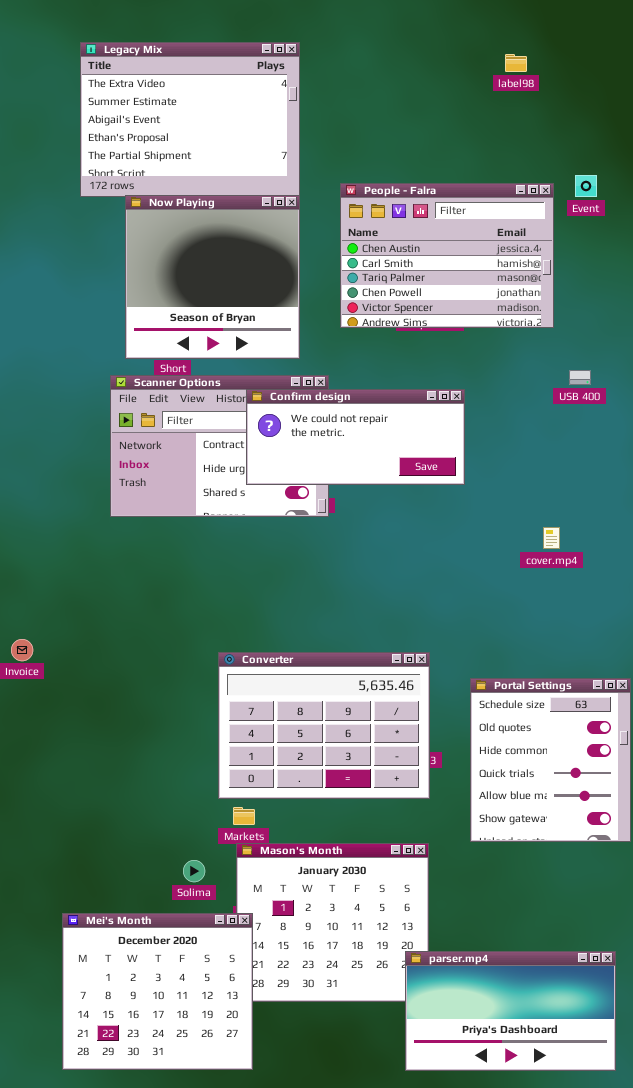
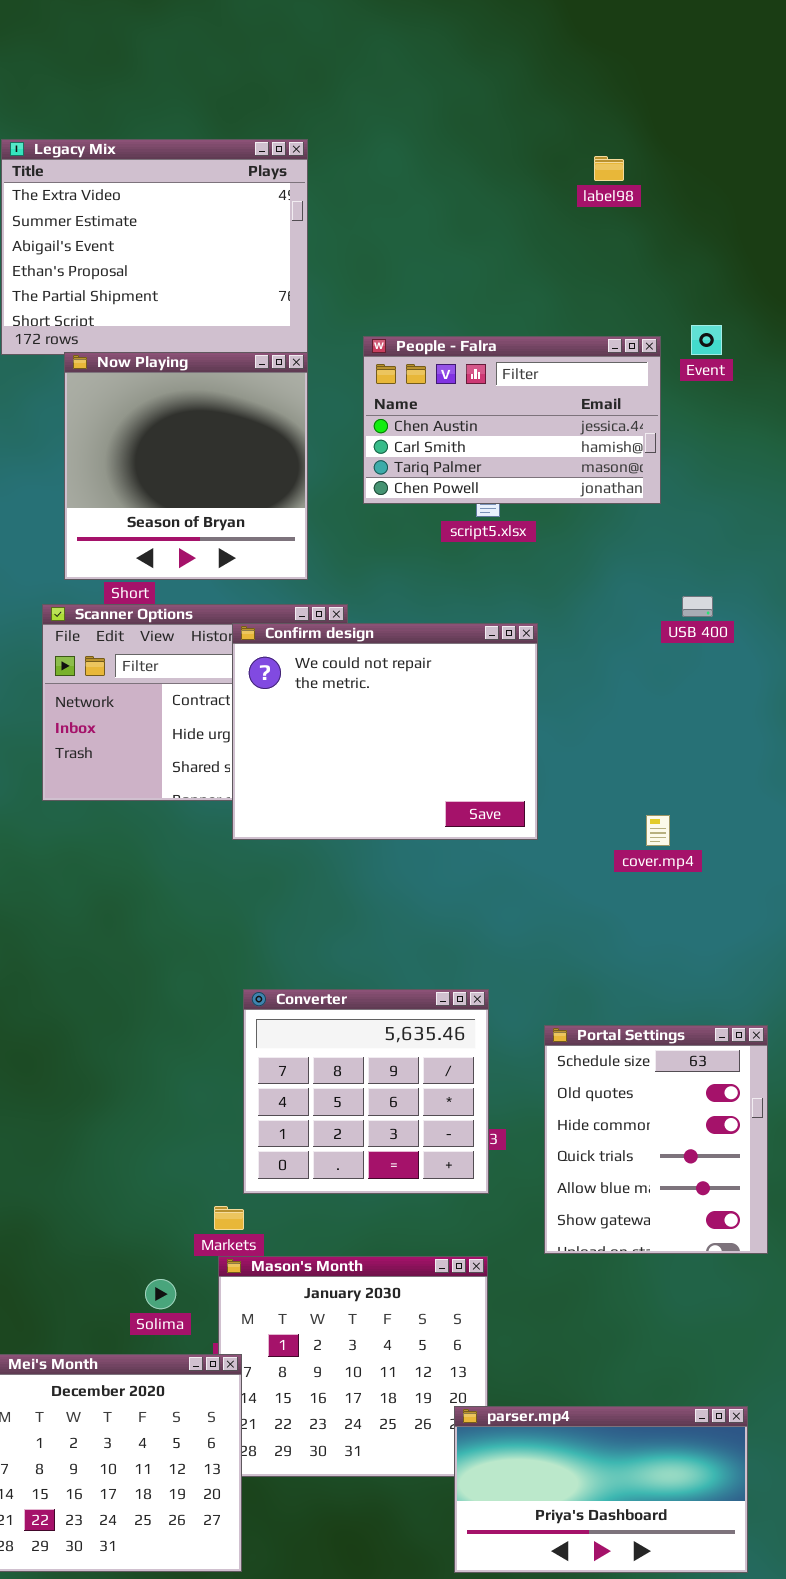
People - Falra: [340,183,554,328] -> [363,336,661,504], resized
Confirm design: [246,389,465,485] -> [232,623,538,840], resized
Converter: [218,652,430,799] -> [243,989,489,1194], resized

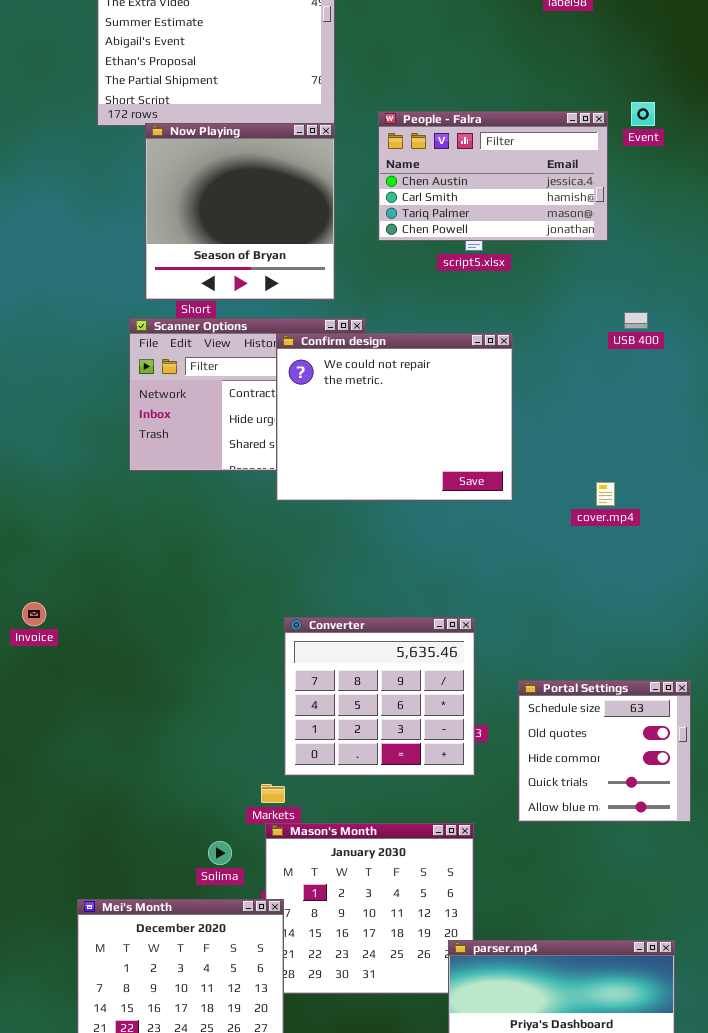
Portal Settings: [544,1025,768,1254] -> [518,680,691,822], resized

